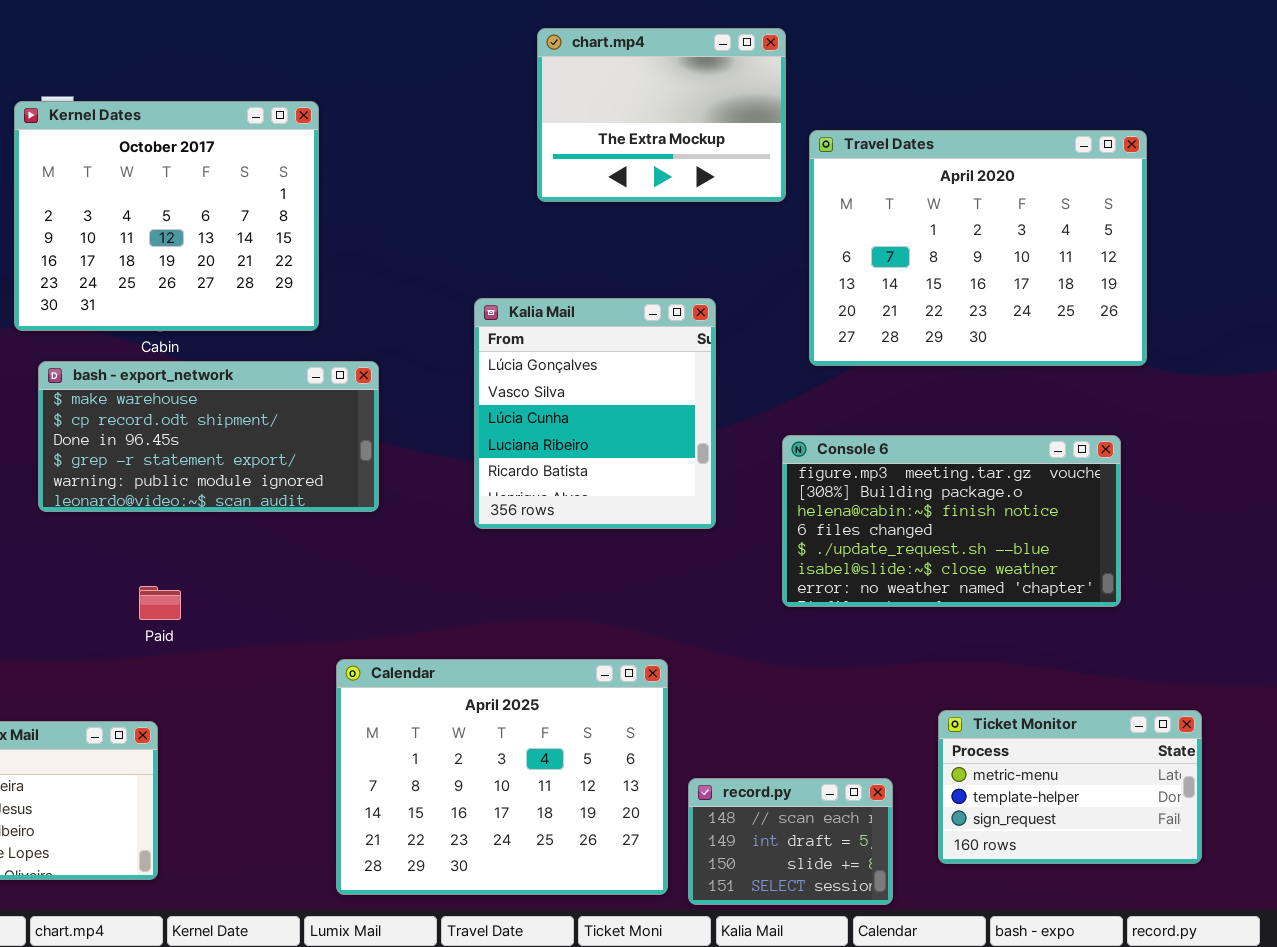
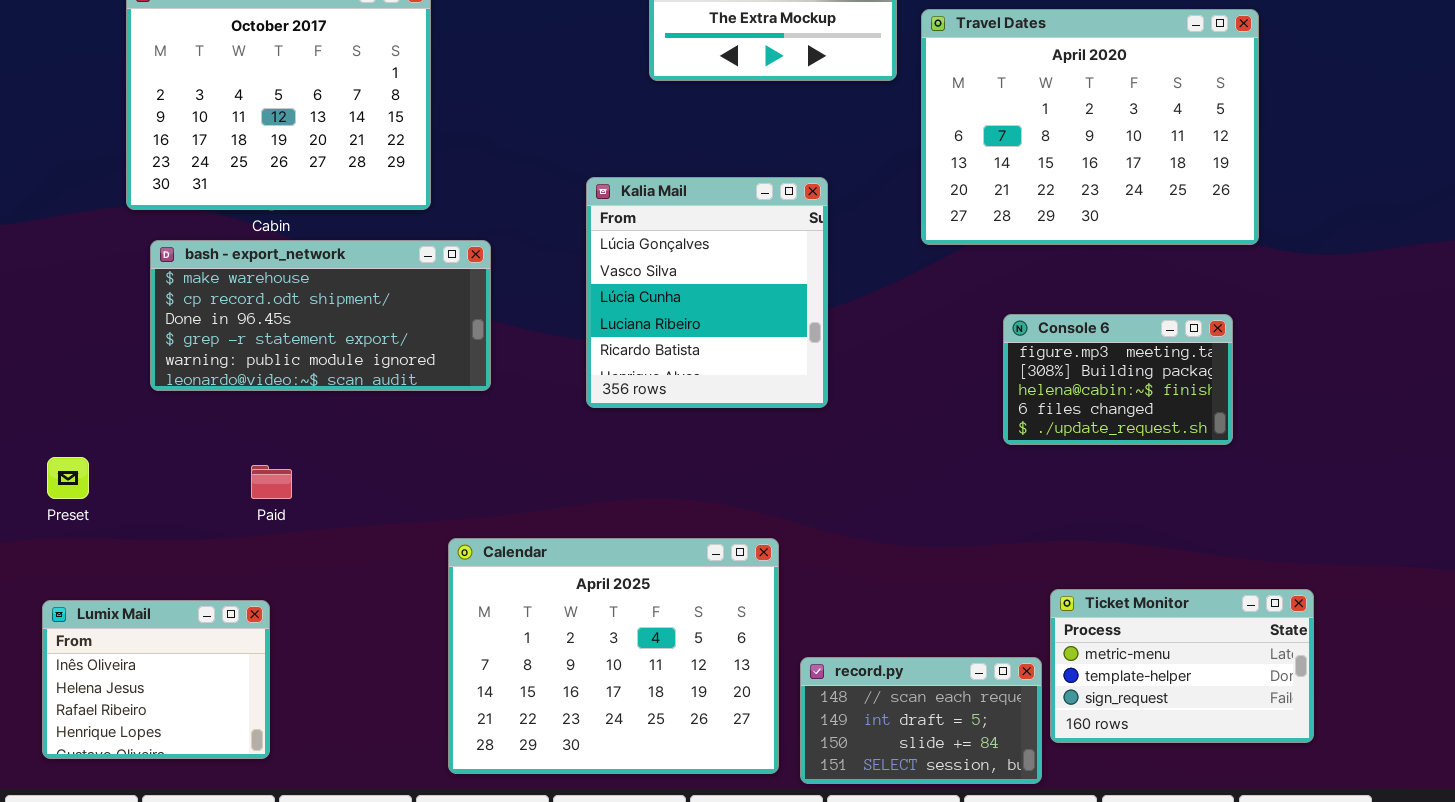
Console 6: [782,435,1121,607] -> [1003,314,1233,445], resized
record.py: [688,778,893,905] -> [800,657,1042,784], resized

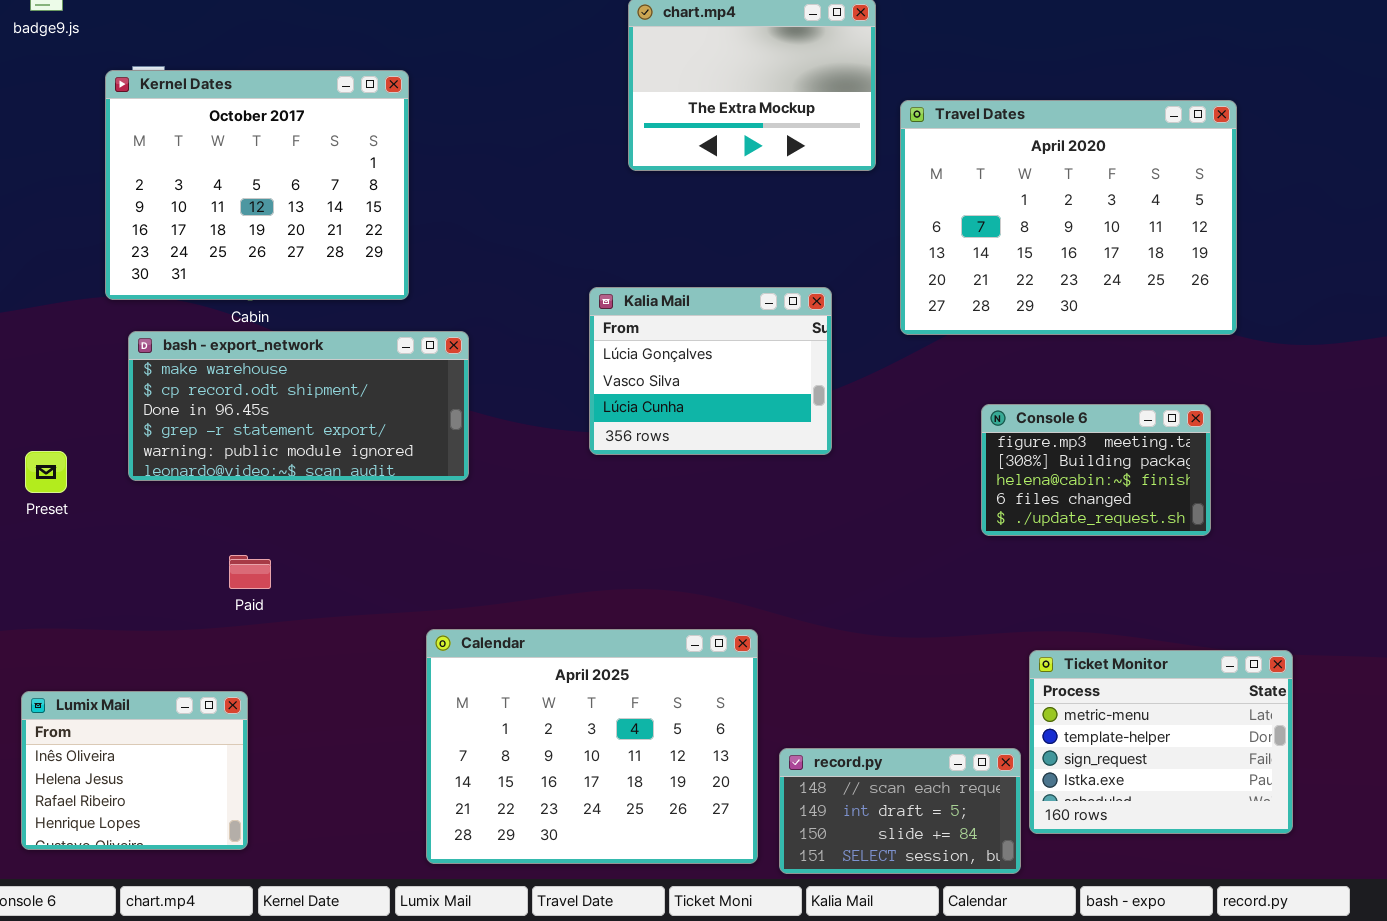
Kalia Mail: [586,177,828,408] -> [589,287,832,455], moved, resized
Preset: [47,457,89,499] -> [25,451,67,493], moved
Ticket Monitor: [1050,589,1314,743] -> [1029,650,1293,834], resized

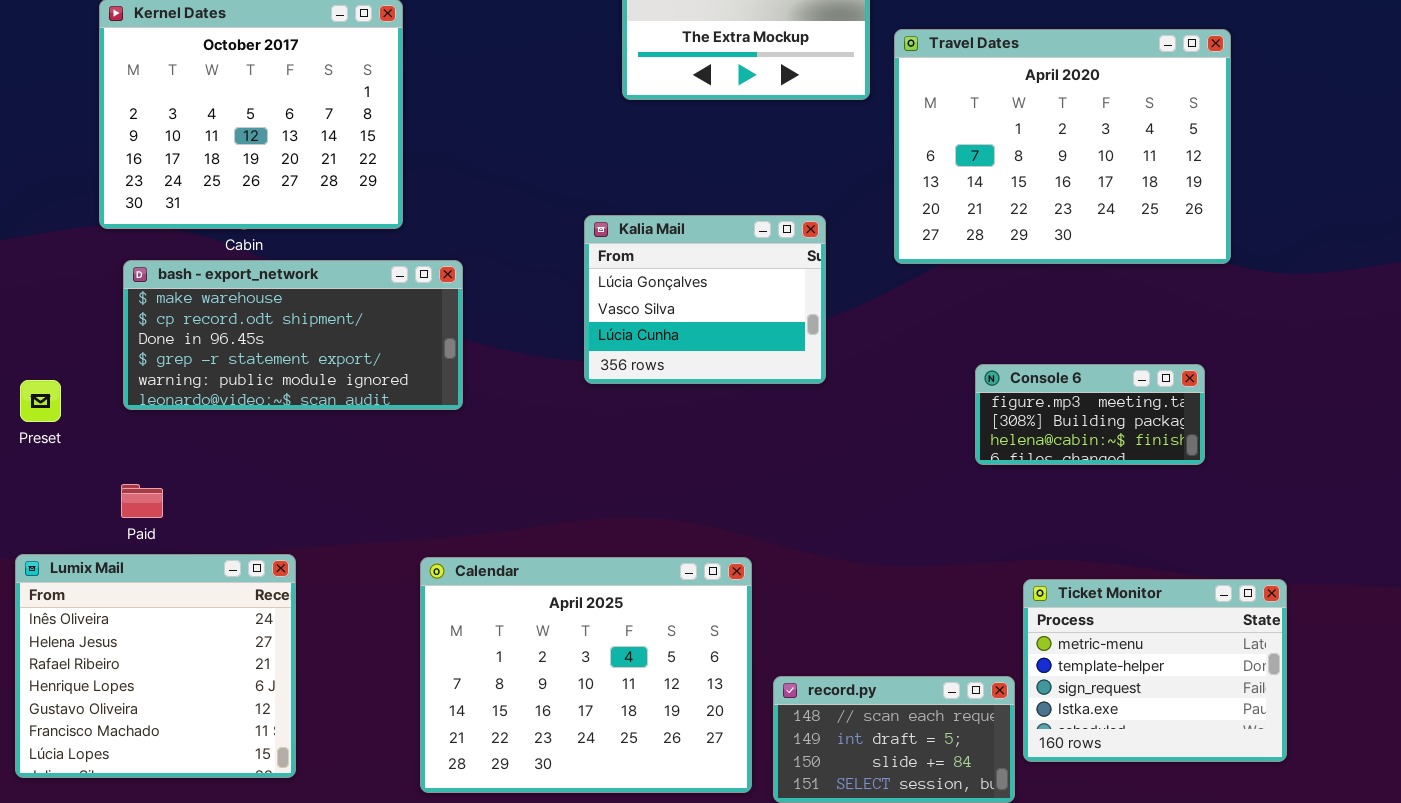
Console 6: [981,404,1211,536] -> [975,364,1205,465], resized
Paid: [229,555,271,589] -> [121,484,163,518], moved
Lumix Mail: [21,691,248,850] -> [15,554,296,778], resized

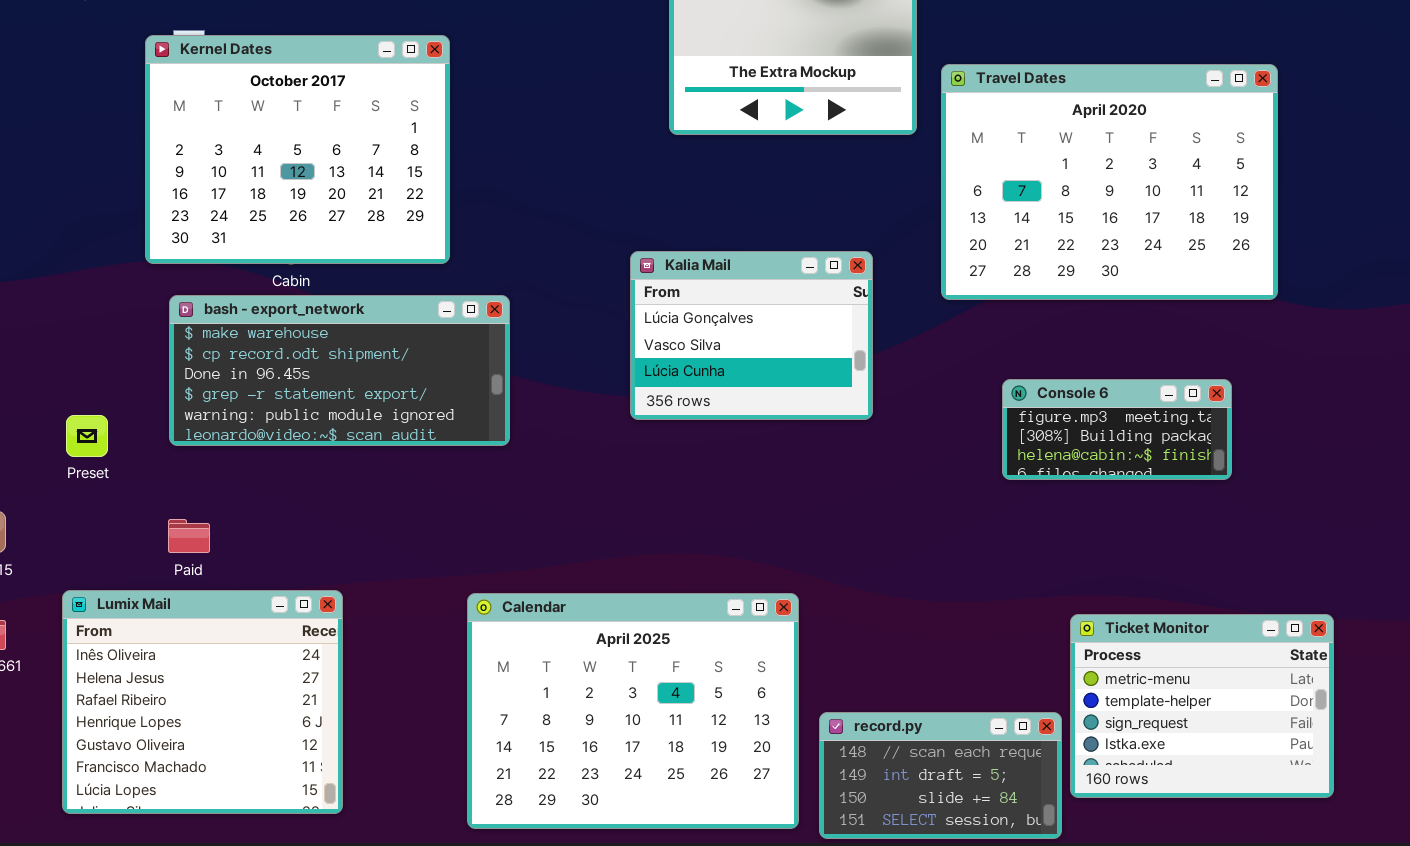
Console 6: [975,364,1205,465] -> [1002,379,1232,480], moved

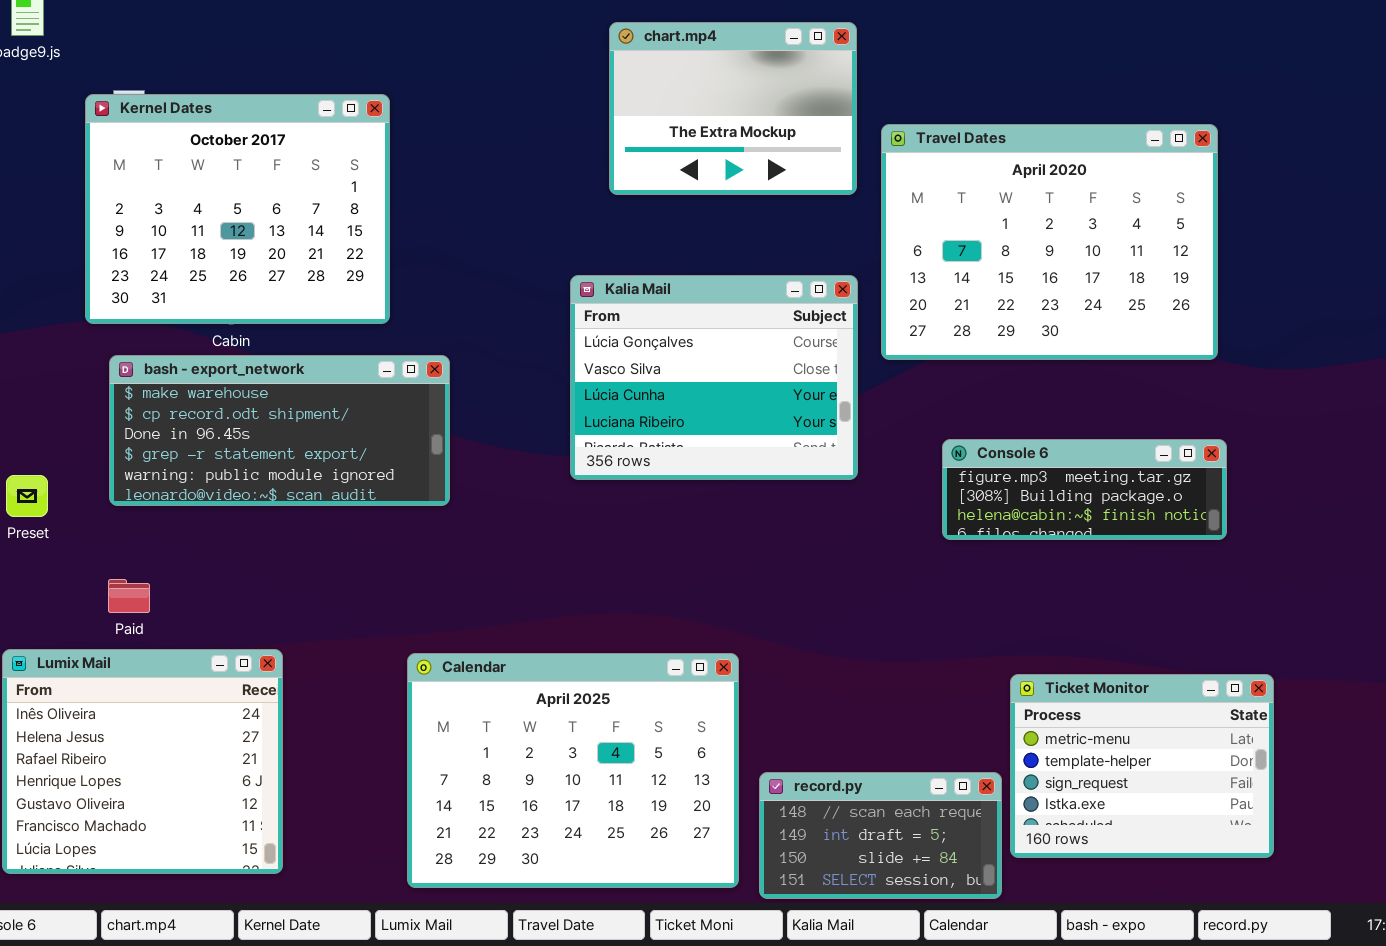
Kalia Mail: [630,251,873,420] -> [570,275,858,480], resized
Console 6: [1002,379,1232,480] -> [942,439,1227,540], resized

